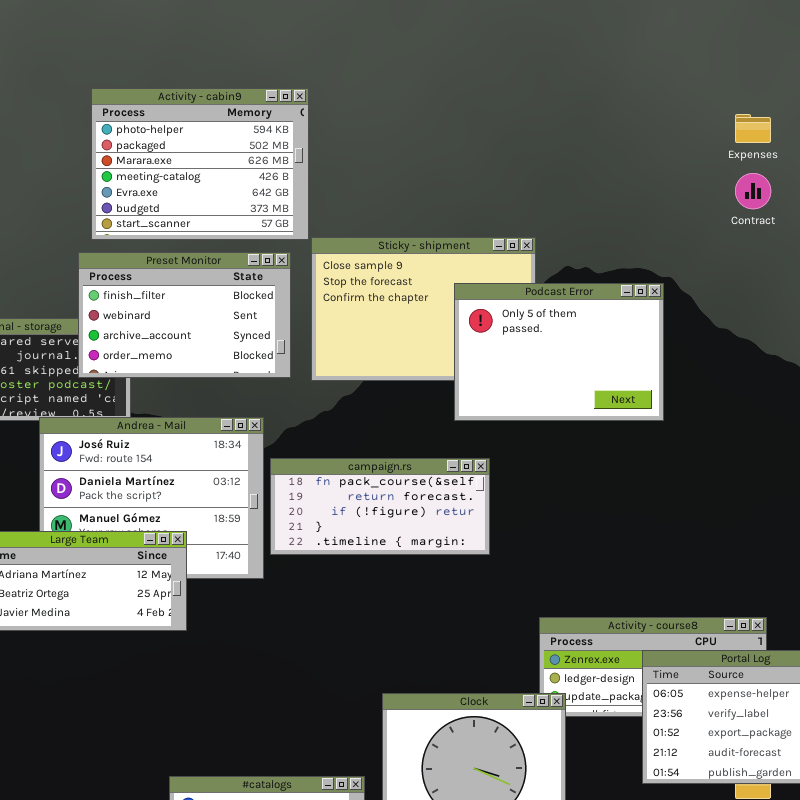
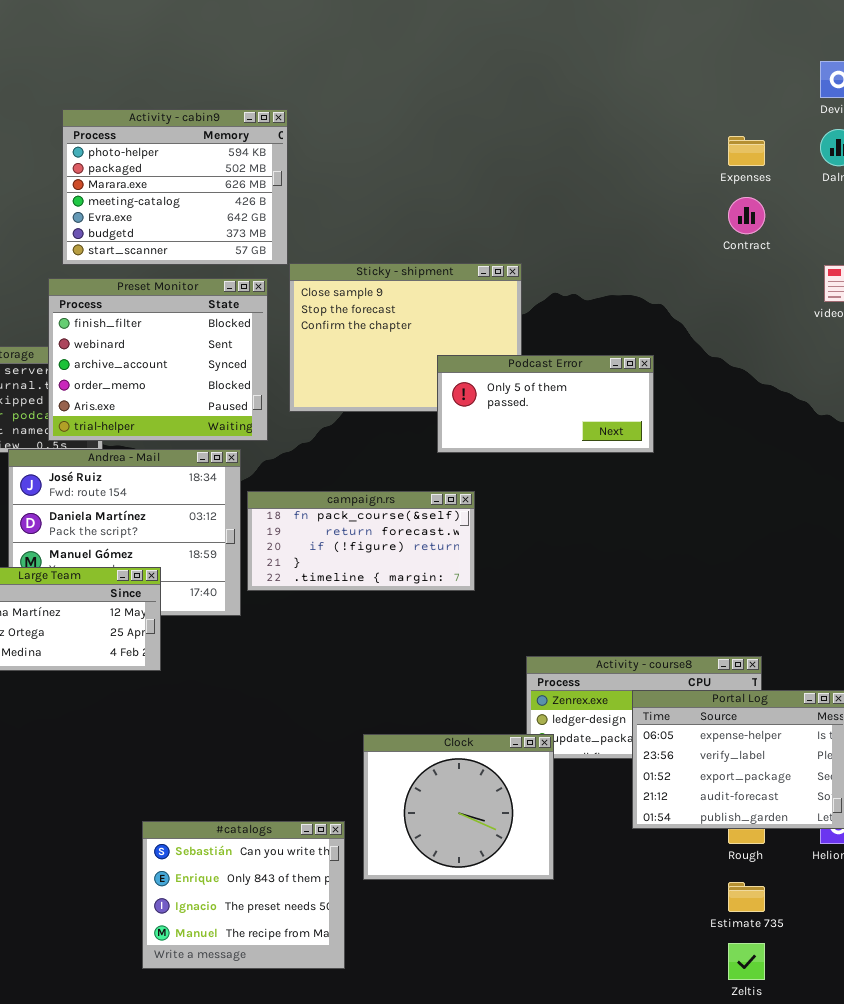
Preset Monitor: [78,252,291,378] -> [48,278,268,441], resized
Podcast Error: [454,283,664,421] -> [437,355,654,453], resized

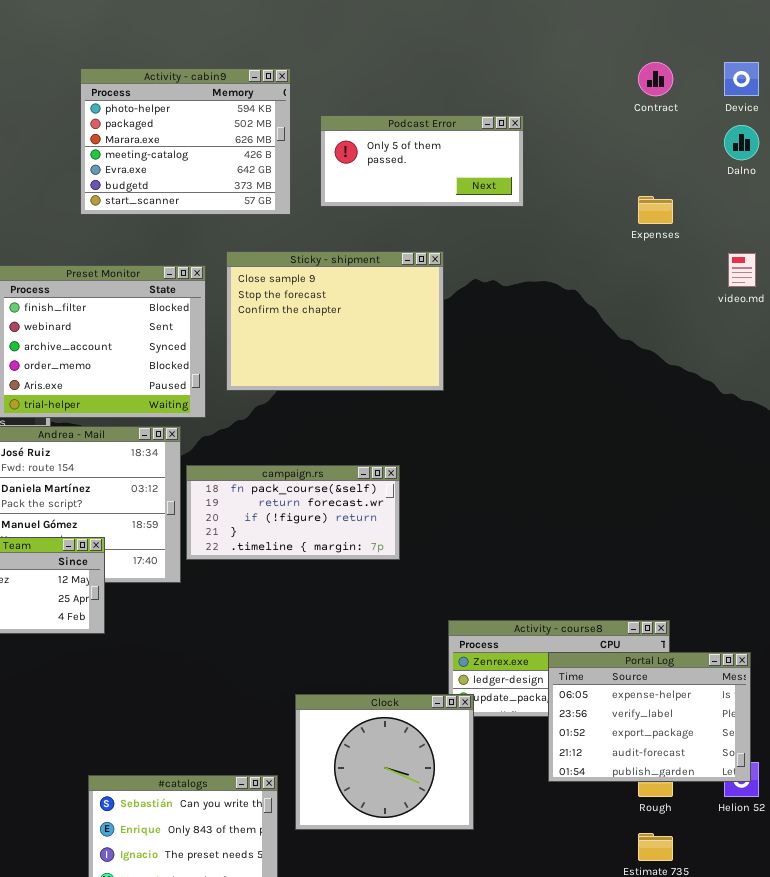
Activity - cabin9: [62,109,288,265] -> [80,68,291,215], moved
Expenses: [728,136,765,166] -> [638,196,673,224], moved
Contract: [728,197,765,234] -> [638,62,673,96], moved
Podcast Error: [437,355,654,453] -> [320,115,524,207], moved

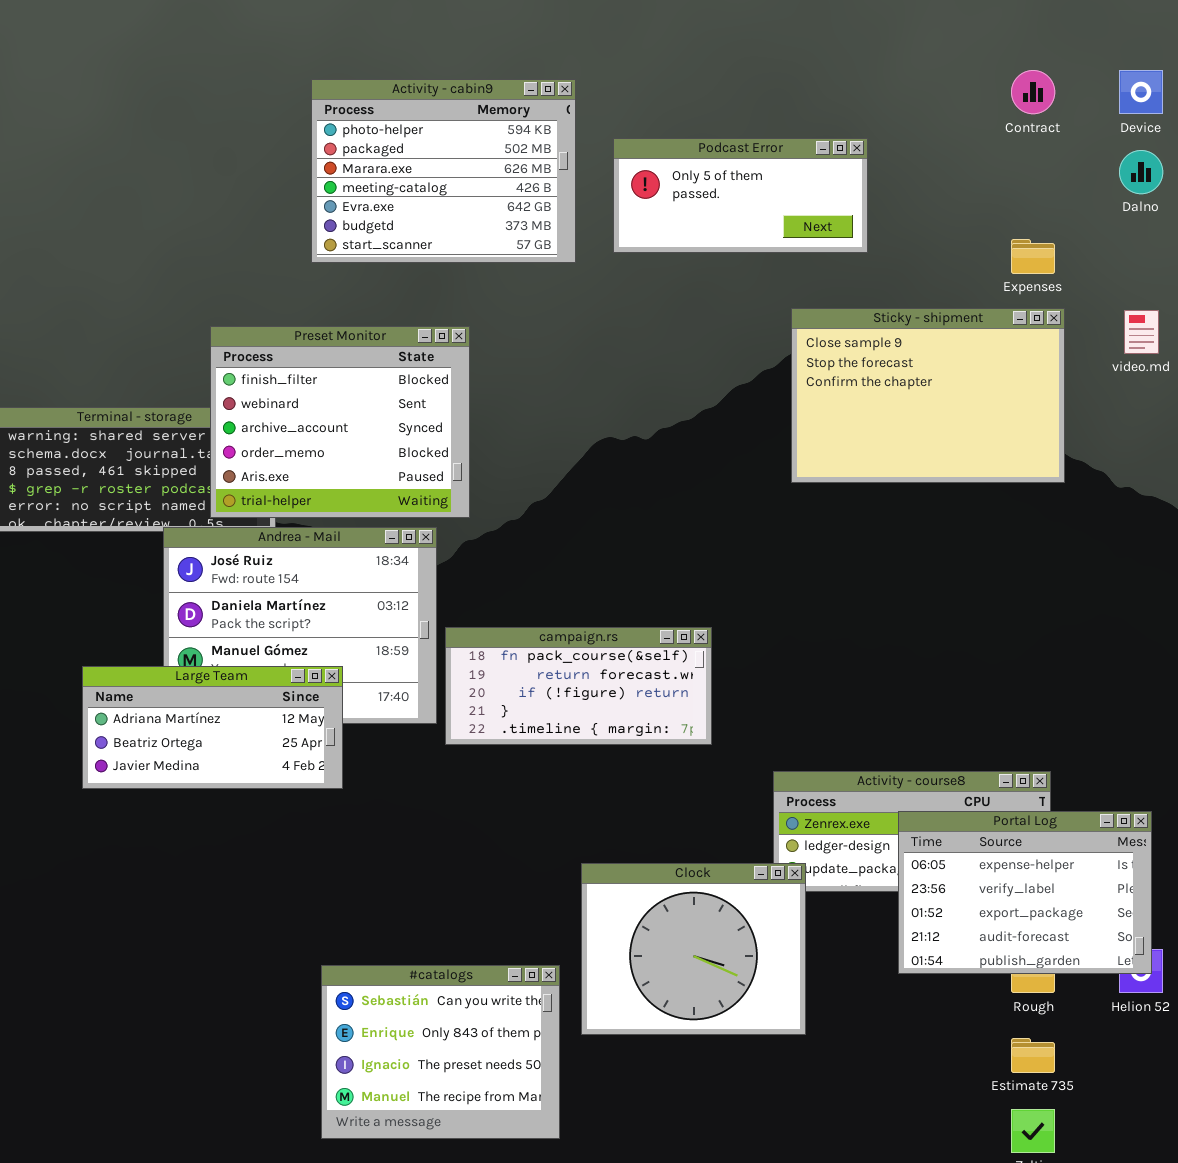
Sticky - shipment: [226,251,444,391] -> [791,308,1065,483], moved
campaign.rs: [186,465,400,560] -> [445,627,712,745], moved

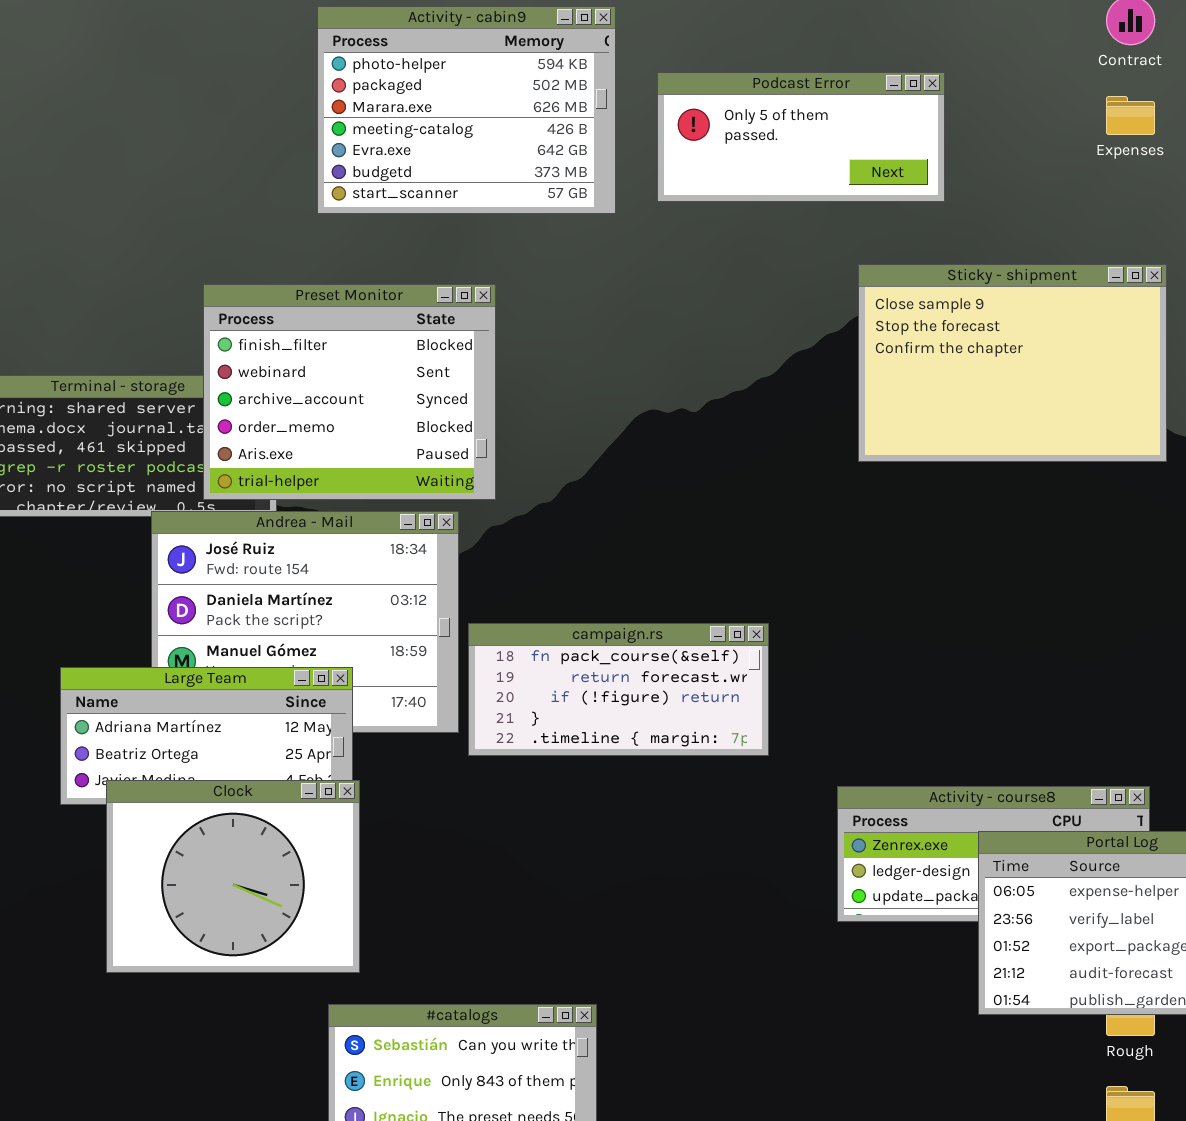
Expenses: [1011,239,1055,274] -> [1106,96,1155,135], moved
Clock: [581,863,806,1035] -> [106,780,360,973], moved

